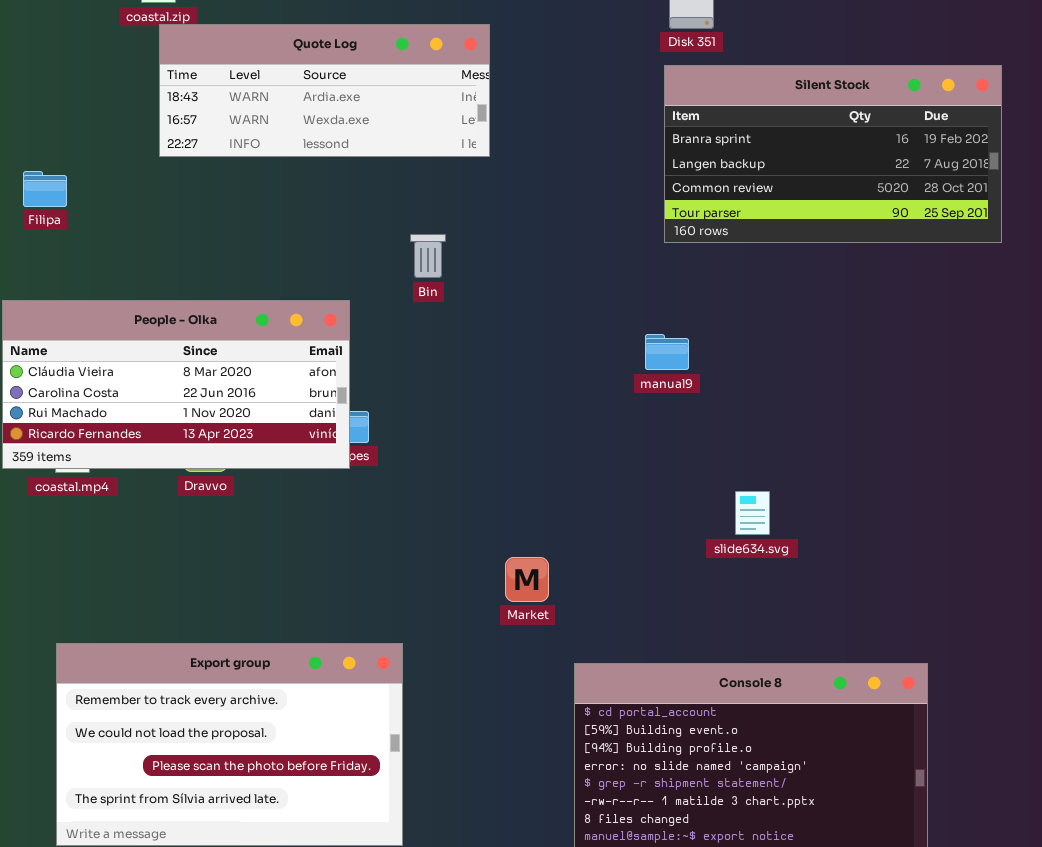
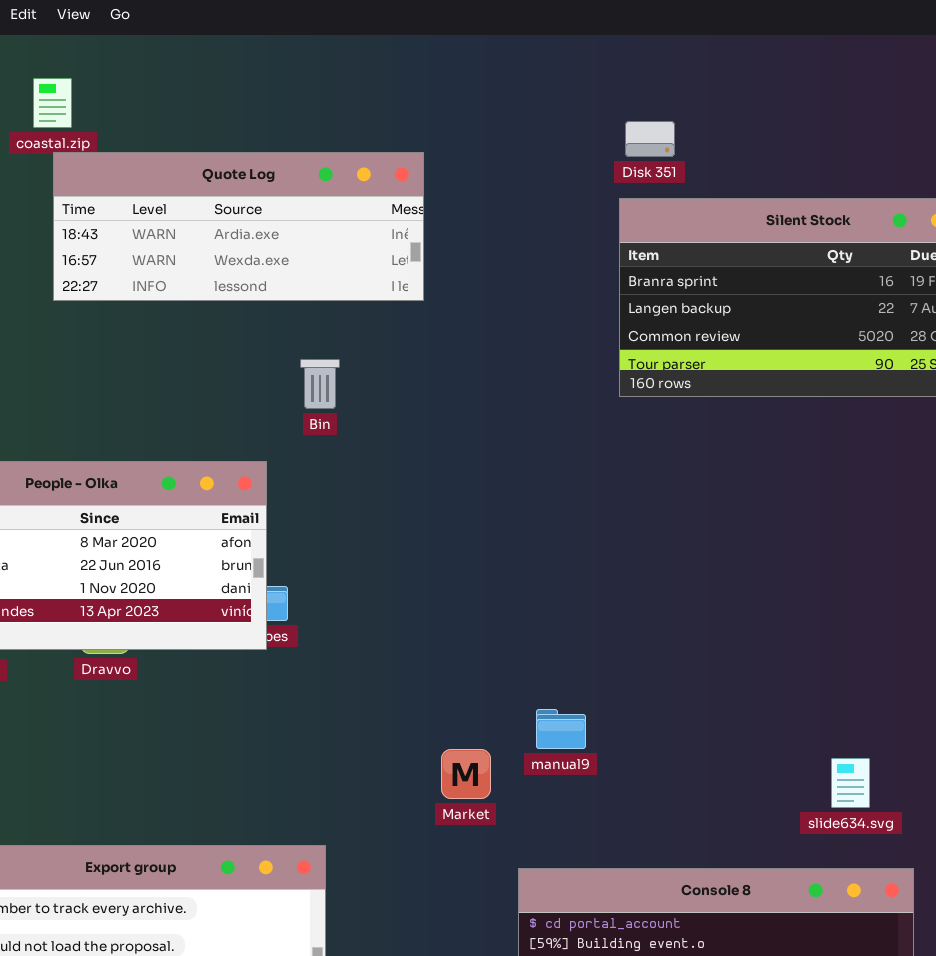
Bin: [410,234,446,278] -> [300,359,340,409], moved
manual9: [645,334,689,370] -> [536,709,586,749], moved
slide634.svg: [735,491,770,535] -> [831,758,870,808], moved

